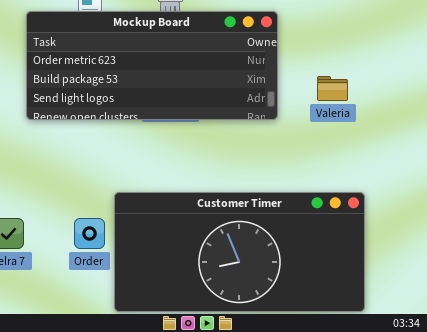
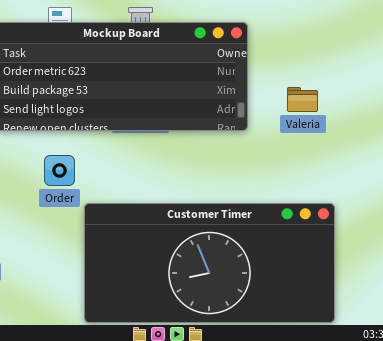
Order: [74,218,105,249] -> [44,155,75,186], moved

